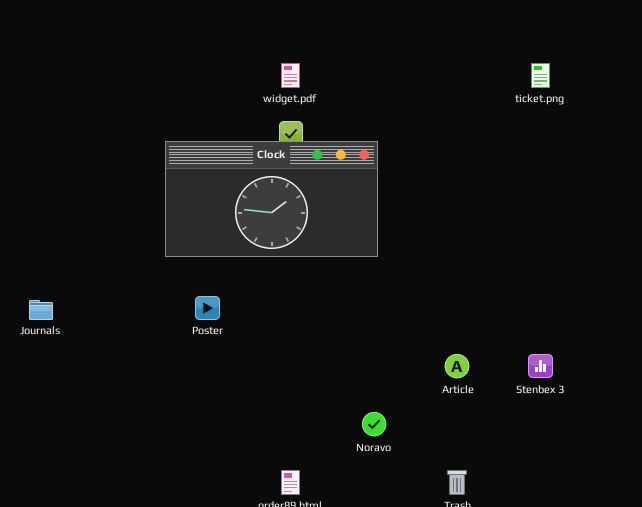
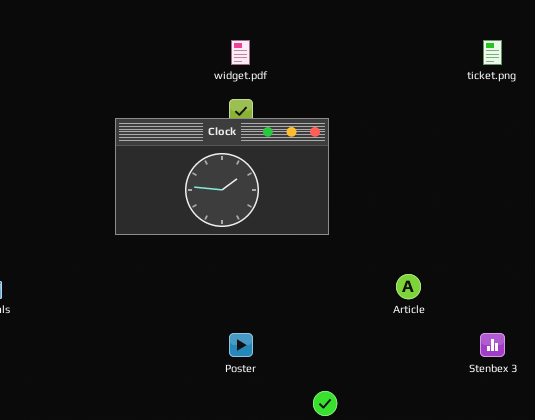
Poster: [195,296,220,320] -> [229,333,253,357], moved
Article: [445,354,469,378] -> [396,274,421,299], moved

